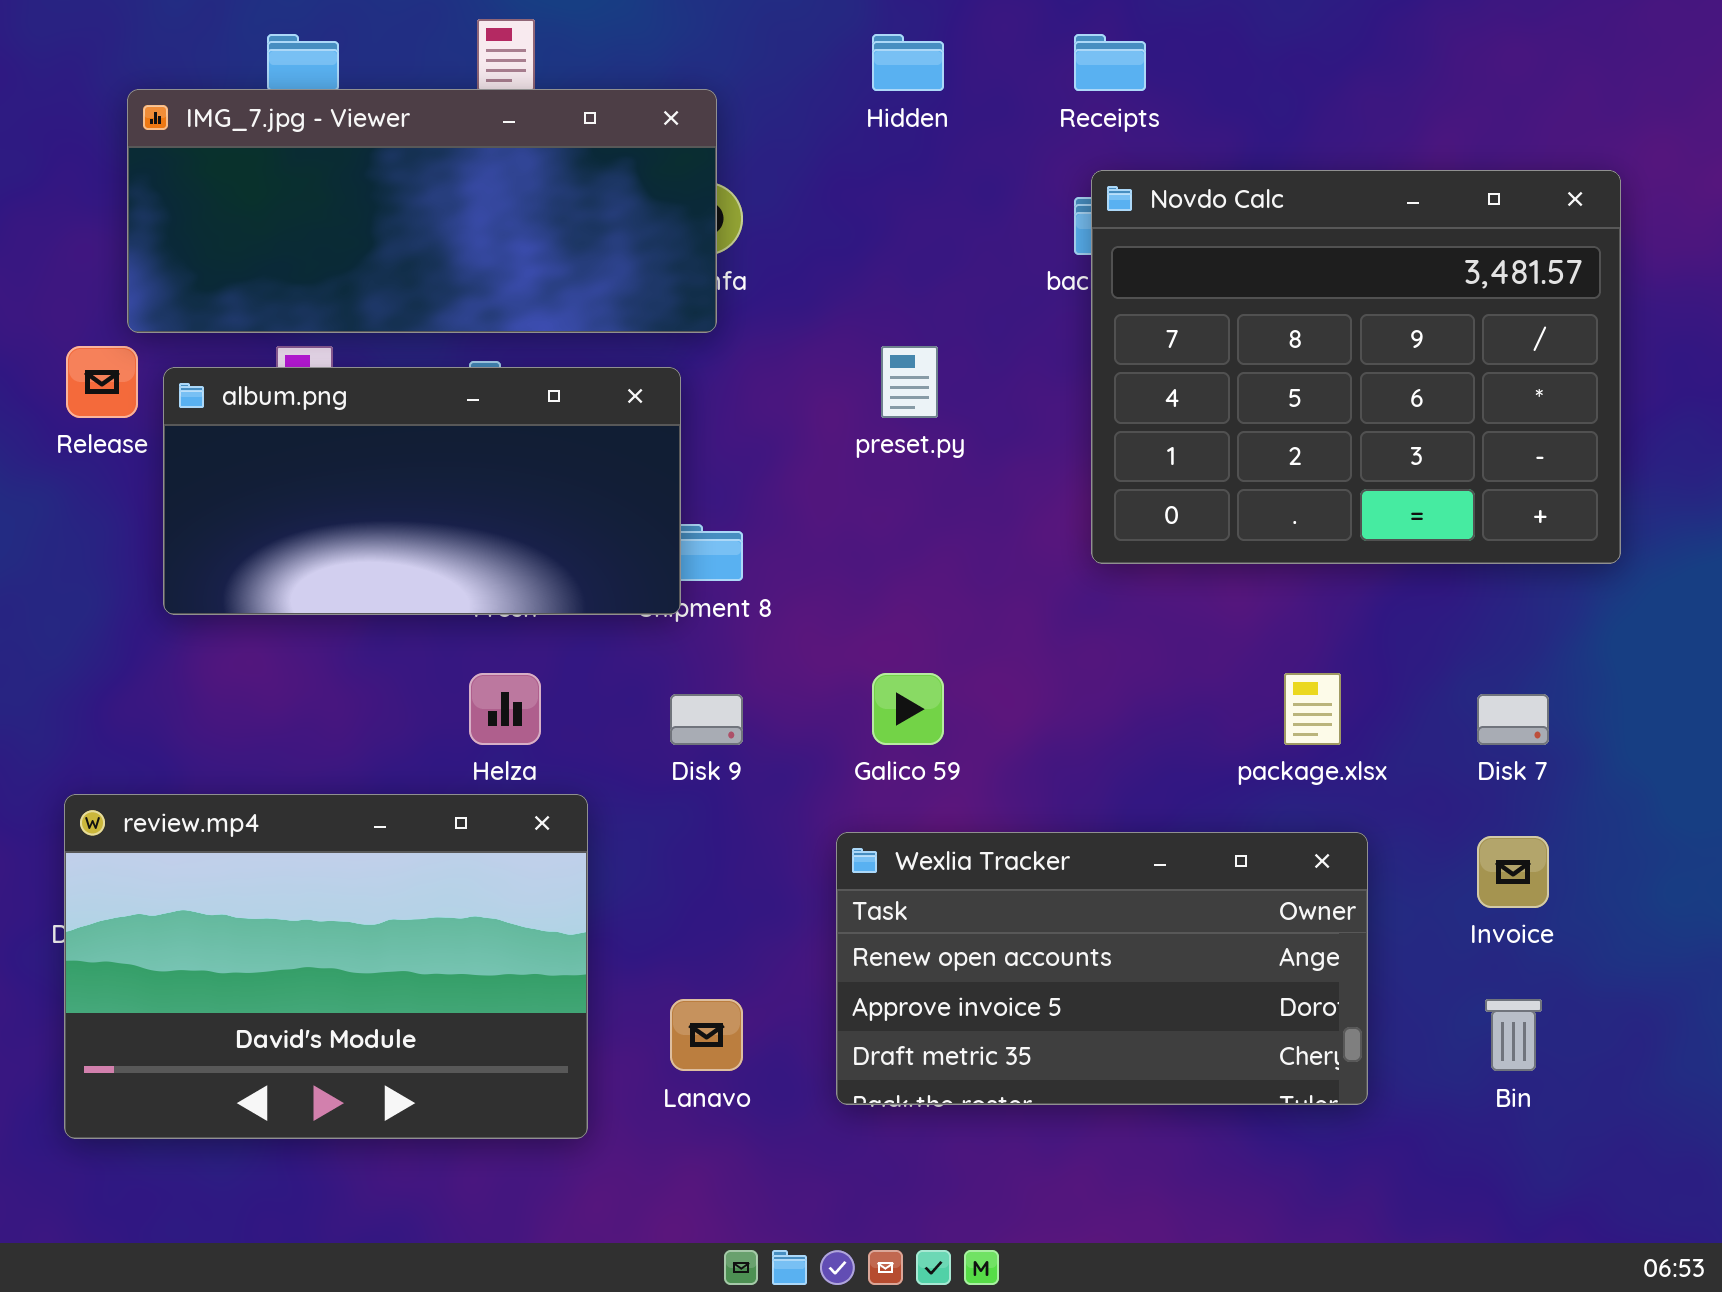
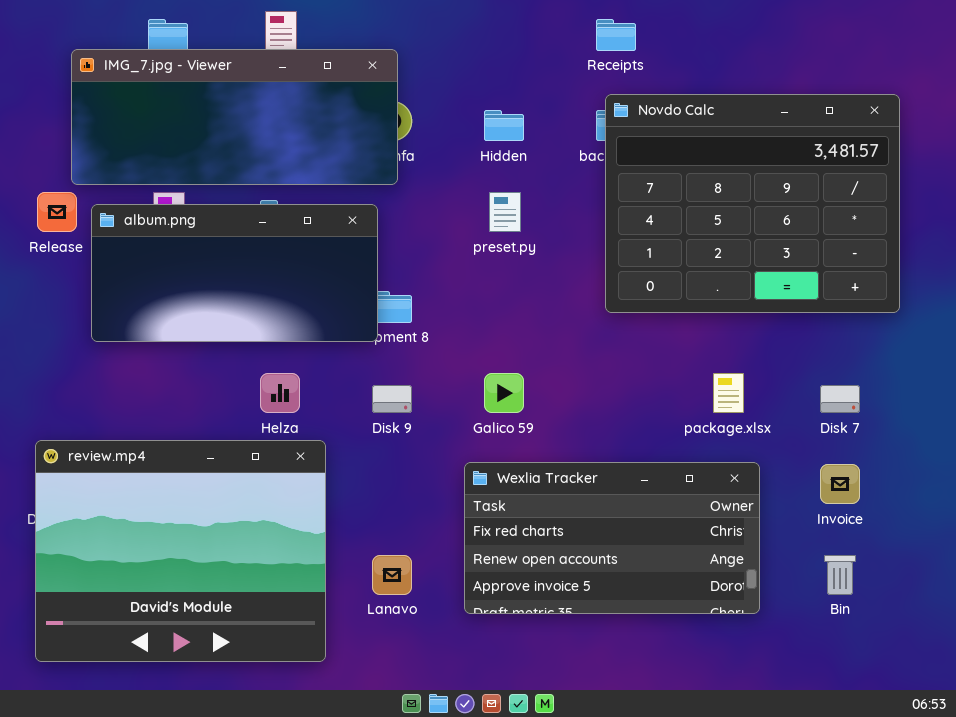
Hidden: [872,34,944,91] -> [484,110,524,141], moved
review.mp4: [64,794,588,1139] -> [35,440,326,662], resized
Wexlia Tracker: [836,832,1368,1105] -> [464,462,760,614], scrolled up 1 row

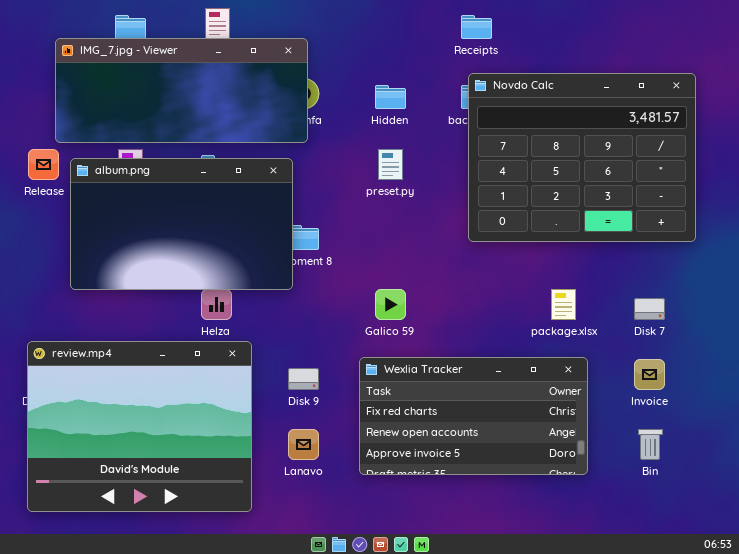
album.png: [91,204,378,342] -> [70,158,293,290], resized
Disk 9: [372,385,412,413] -> [288,368,319,390], moved

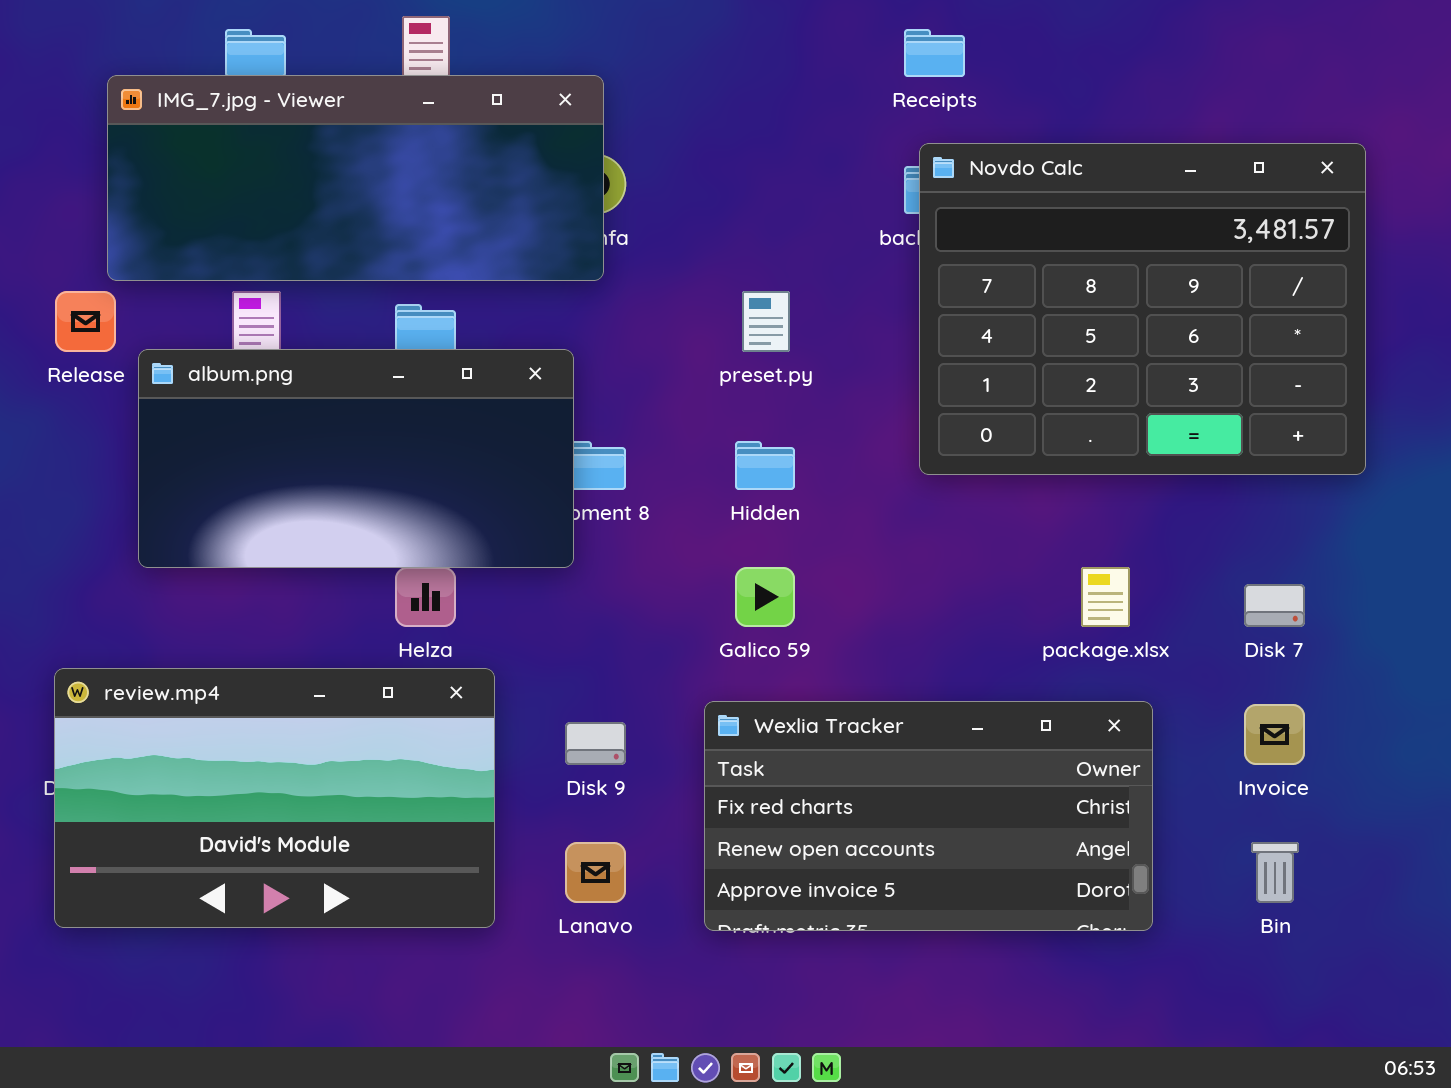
Hidden: [375,85,406,109] -> [735,441,795,490], moved
album.png: [70,158,293,290] -> [138,349,574,568], resized
review.mp4: [27,341,252,512] -> [54,668,495,928], resized

